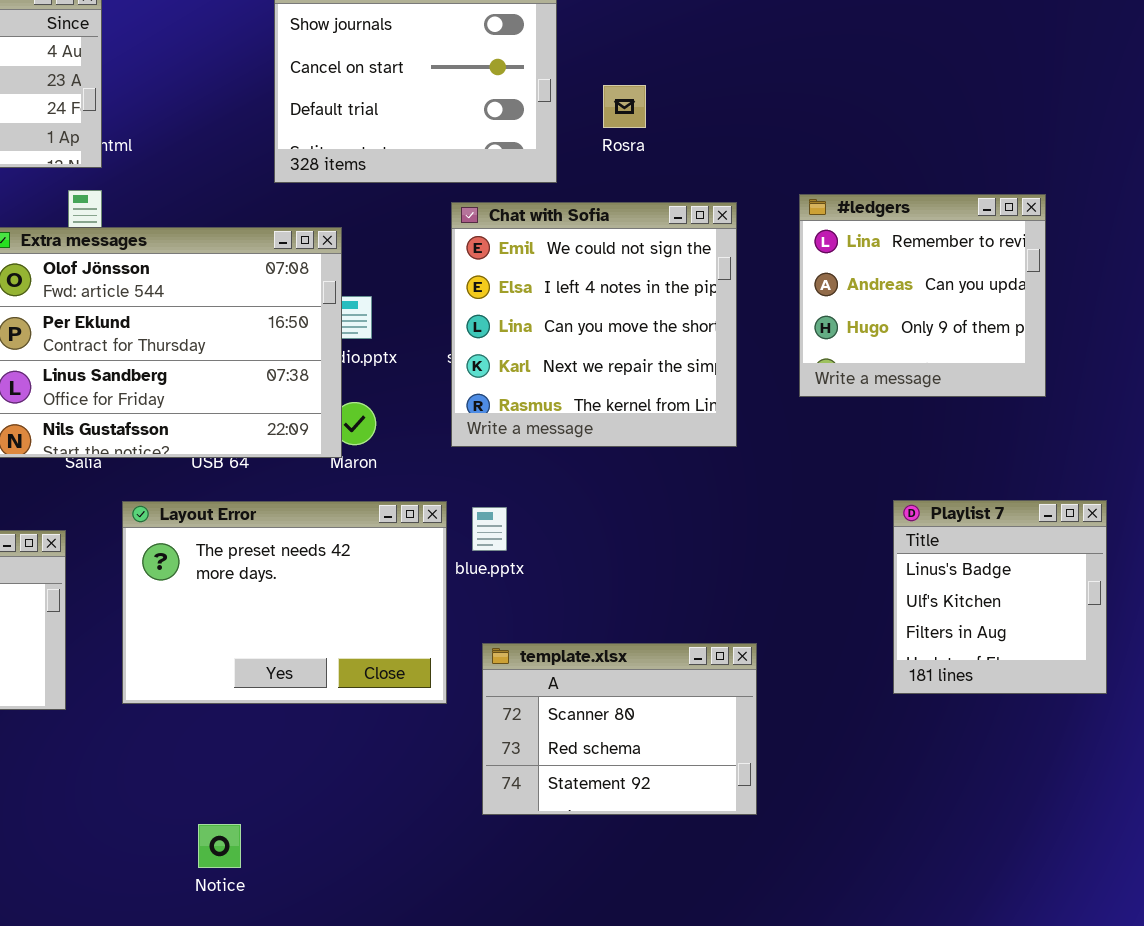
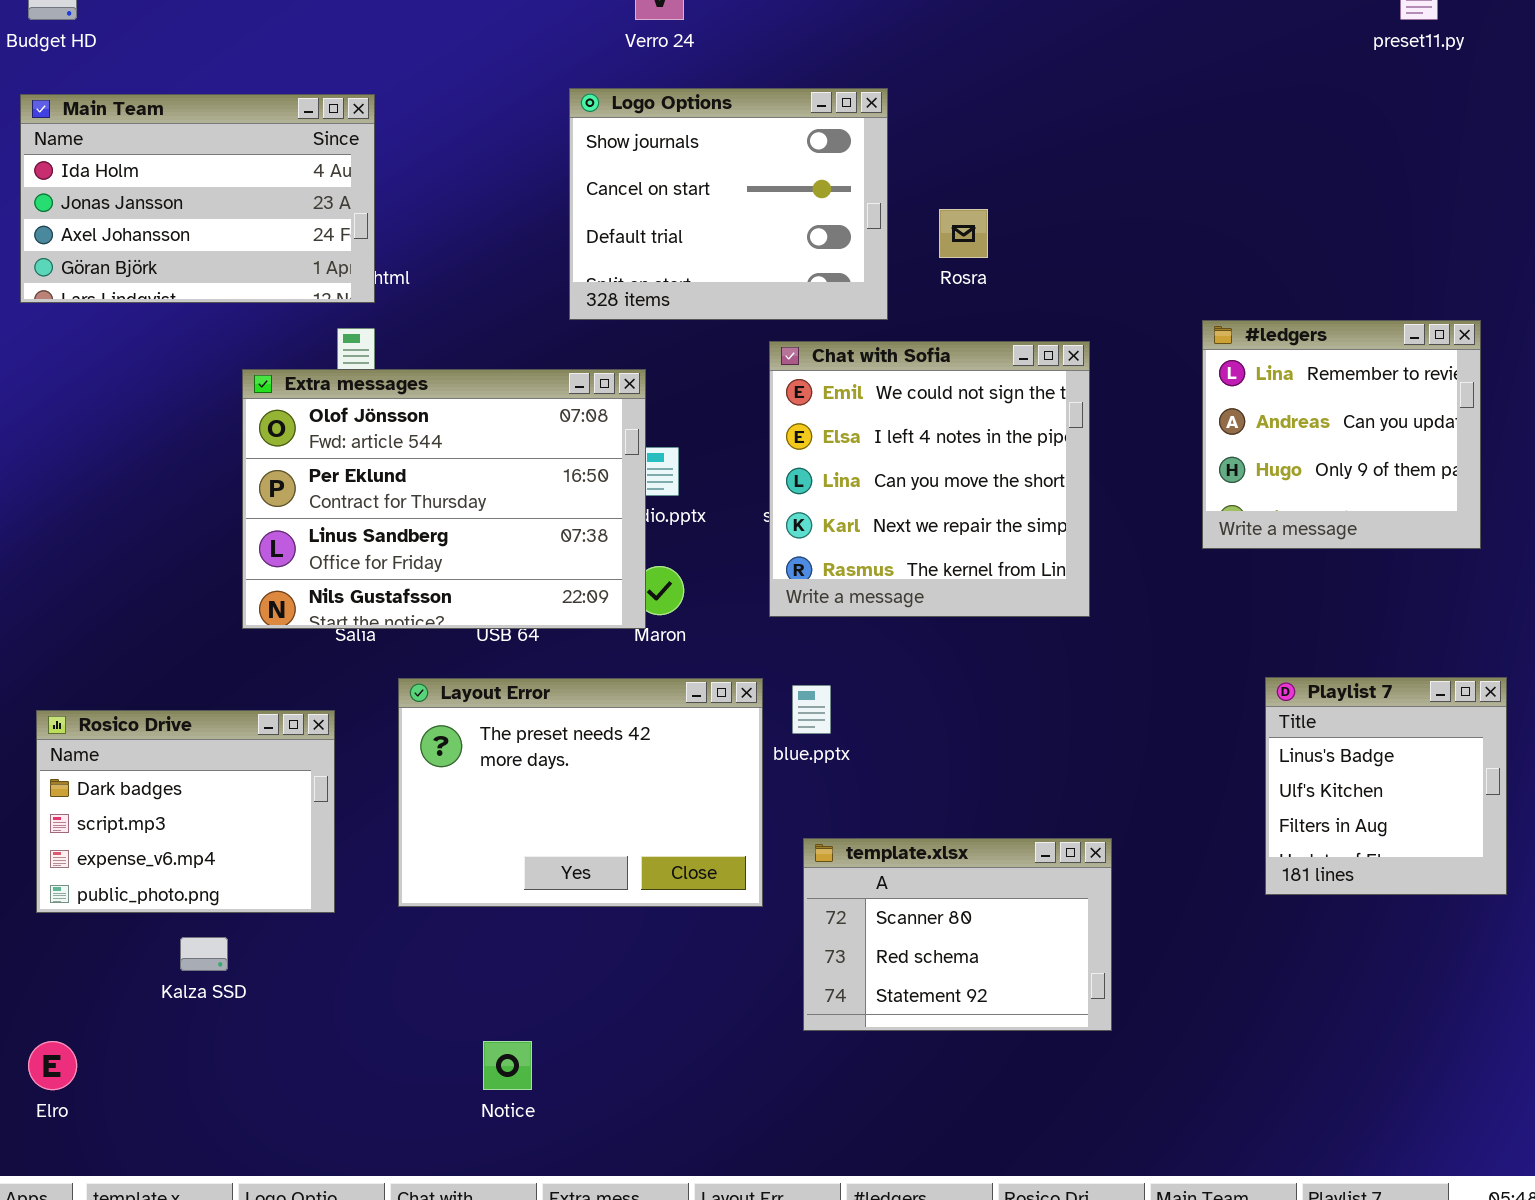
#ledgers: [799,194,1046,397] -> [1202,320,1481,549], moved

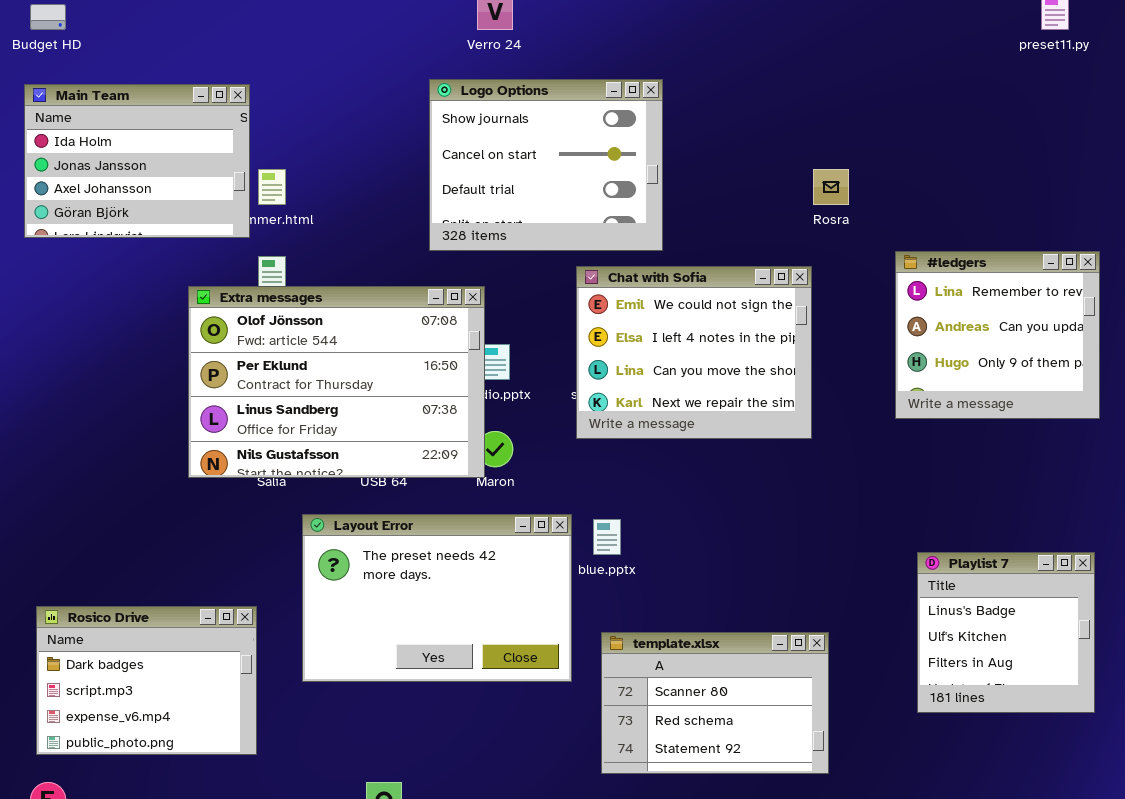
Main Team: [20,94,375,303] -> [24,84,250,238], resized
Rosra: [939,209,988,258] -> [813,169,849,205], moved
Chat with Sofia: [769,341,1090,617] -> [576,266,812,439], resized
Playlist 7: [1265,677,1507,895] -> [917,552,1095,713], moved
Rosico Drive: [36,710,335,913] -> [36,606,257,755], moved

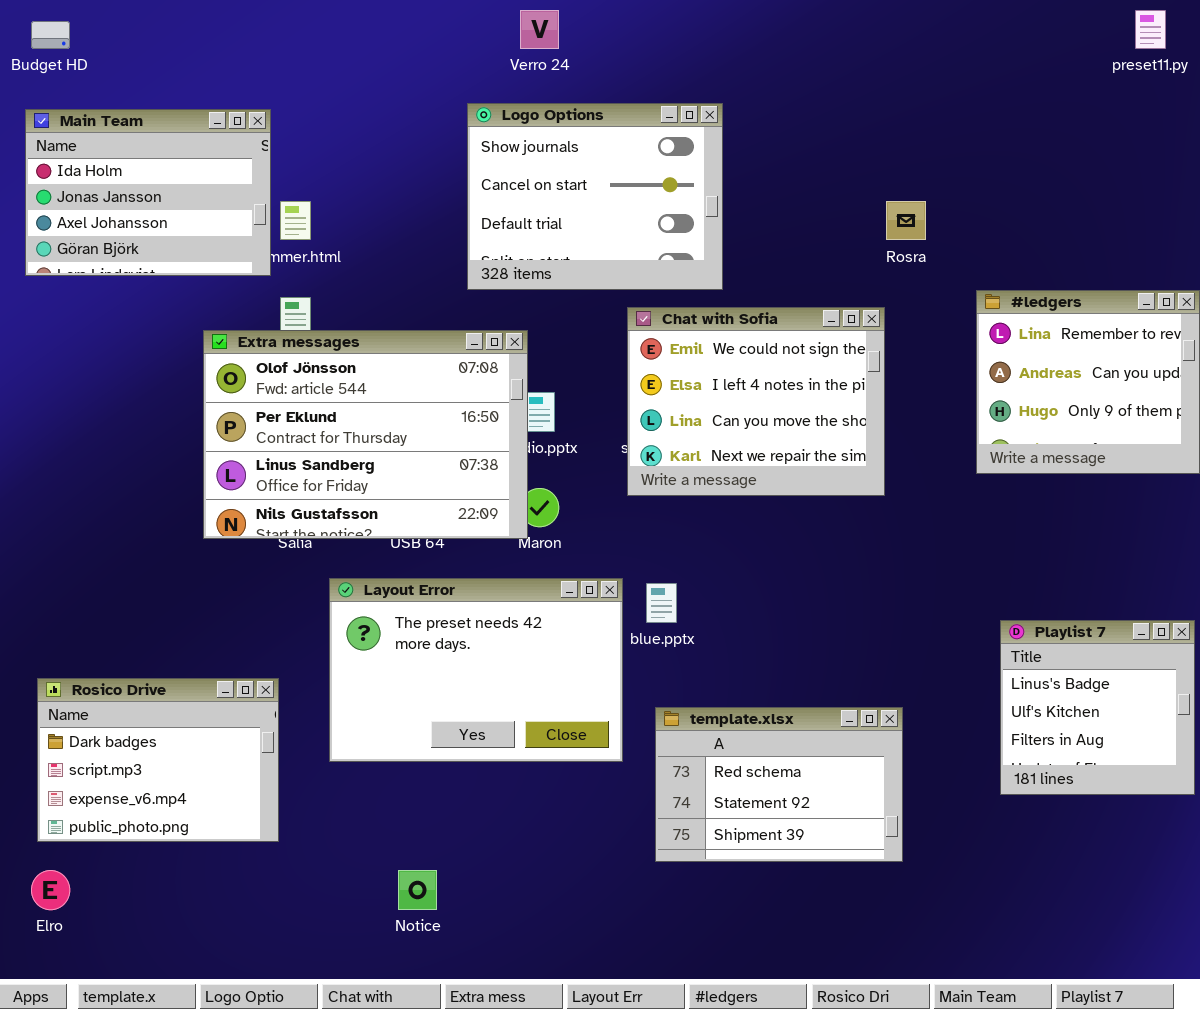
template.xlsx: [601,632,829,774] -> [655,707,903,862], scrolled down 1 row

